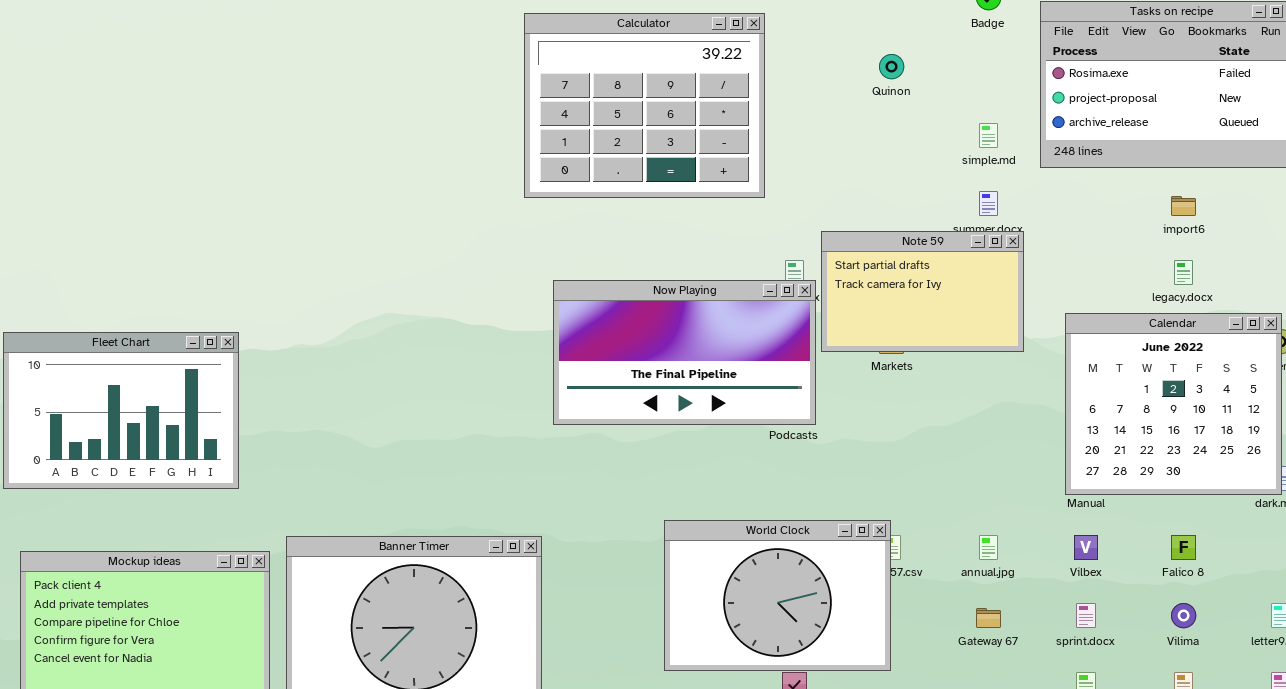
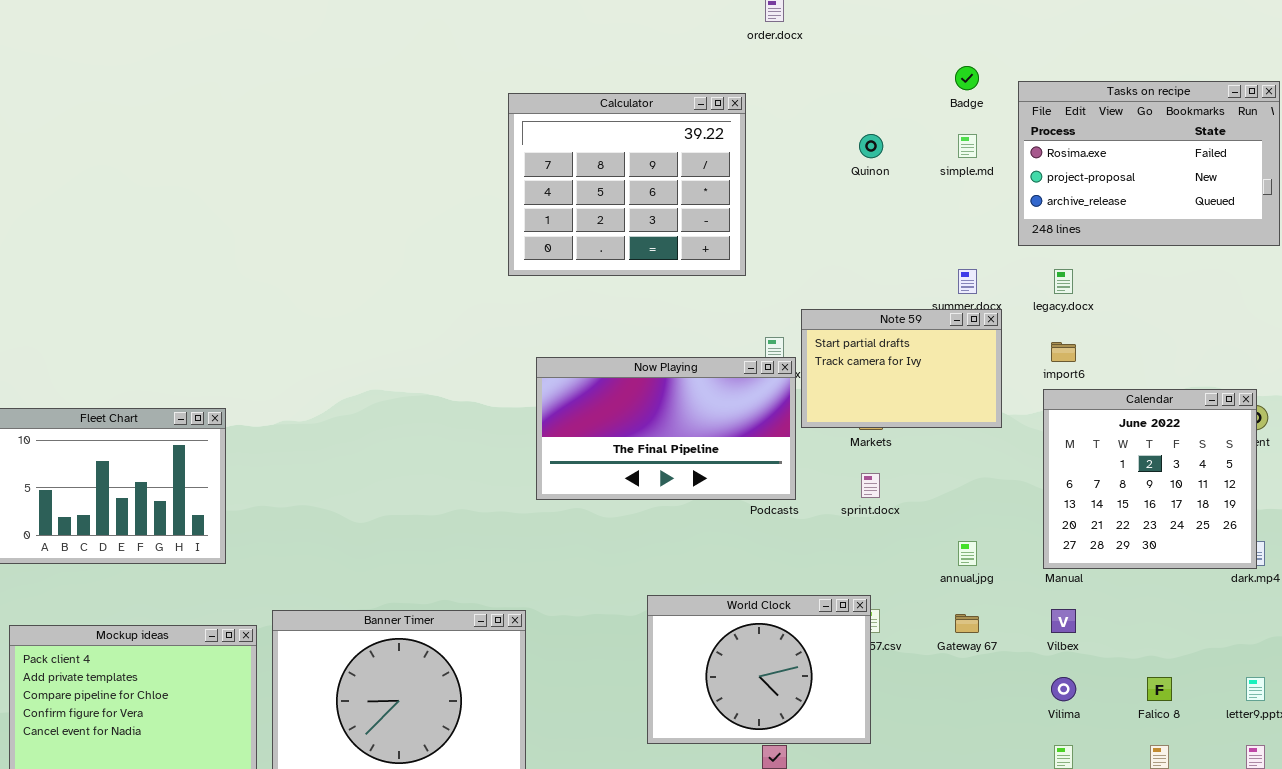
simple.md: [979,123,998,148] -> [958,134,977,158], moved
import6: [1171,196,1196,216] -> [1051,342,1076,362], moved
legacy.docx: [1174,260,1193,285] -> [1054,269,1073,294], moved
annual.jpg: [979,535,998,560] -> [958,541,977,566], moved
Falico 8: [1171,535,1196,560] -> [1147,677,1172,701], moved
sprint.docx: [1076,603,1096,628] -> [861,473,880,498], moved
Vilima: [1171,603,1196,628] -> [1051,677,1076,701], moved
Gateway 67: [976,608,1001,628] -> [955,614,979,633], moved

